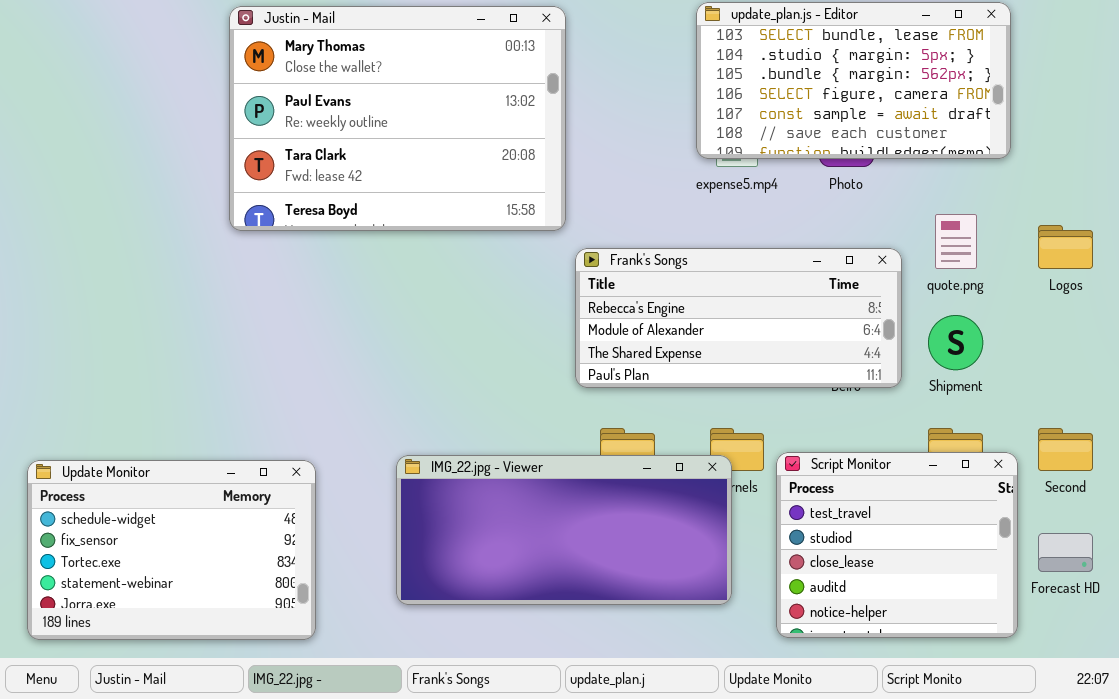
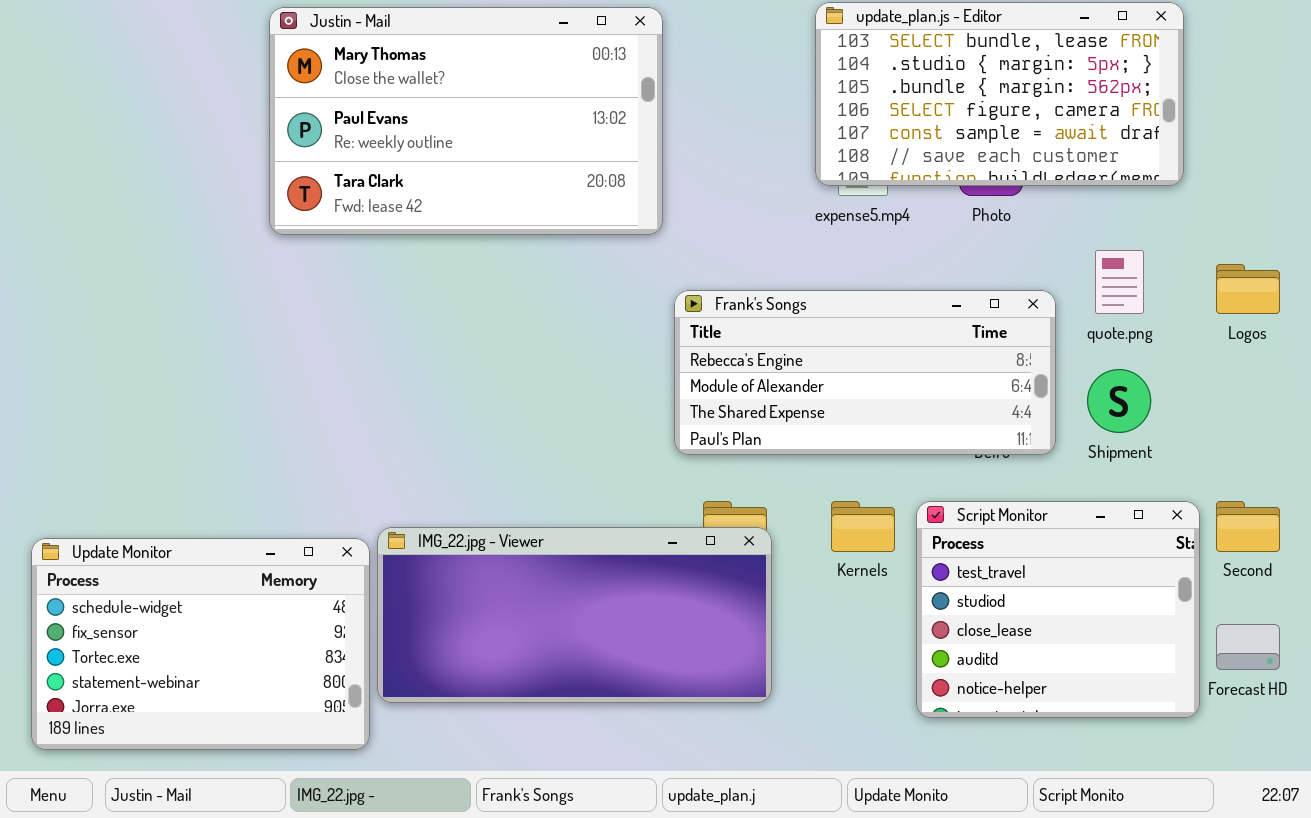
Justin - Mail: [229,6,566,231] -> [269,7,663,235], resized
Script Monitor: [776,452,1018,638] -> [916,501,1200,718], moved
IMG_22.jpg - Viewer: [396,455,732,605] -> [377,527,772,703], moved

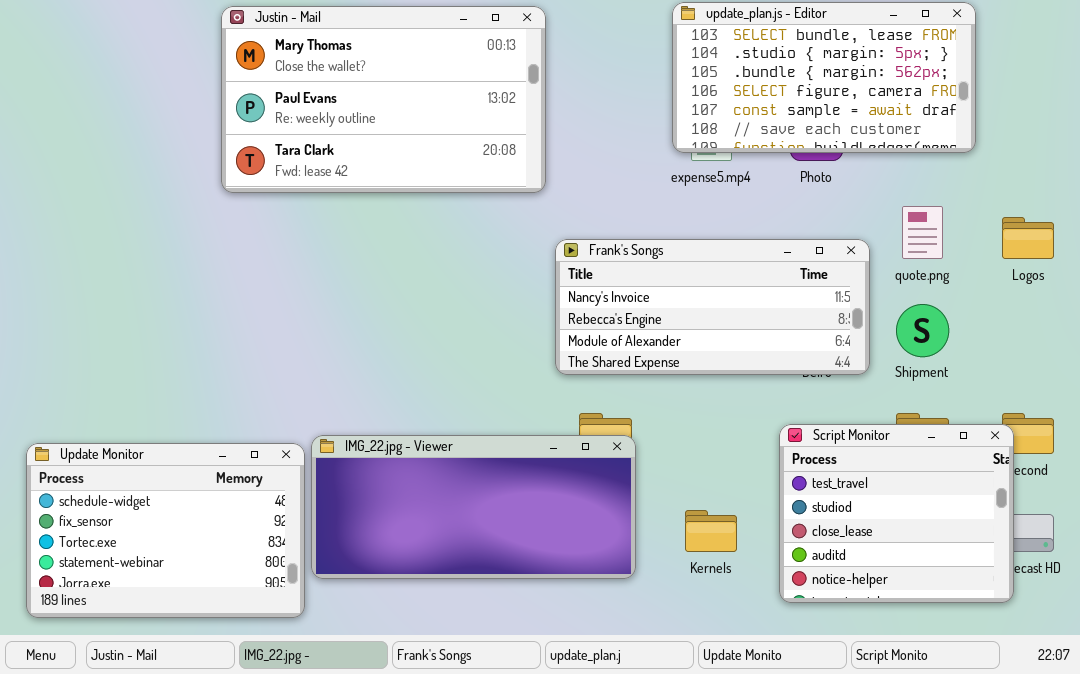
Frank's Songs: [674,290,1056,455] -> [555,239,870,375], scrolled up 1 row
Kernels: [831,501,895,552] -> [685,510,737,552], moved
Script Monitor: [916,501,1200,718] -> [779,424,1014,603], moved

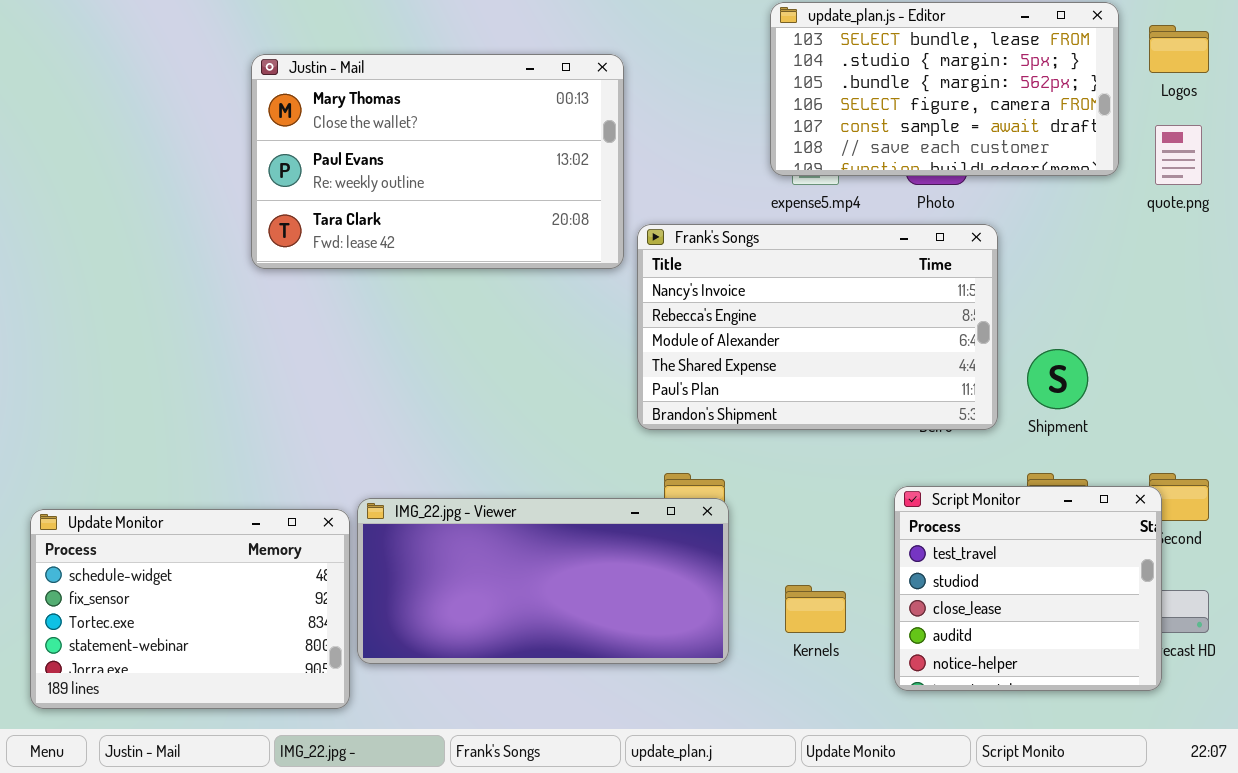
Justin - Mail: [221,6,546,193] -> [251,54,624,269], moved
quote.png: [902,206,943,259] -> [1155,125,1202,185], moved
Logos: [1002,217,1054,259] -> [1149,25,1209,73], moved
Frank's Songs: [555,239,870,375] -> [637,224,998,430], resized

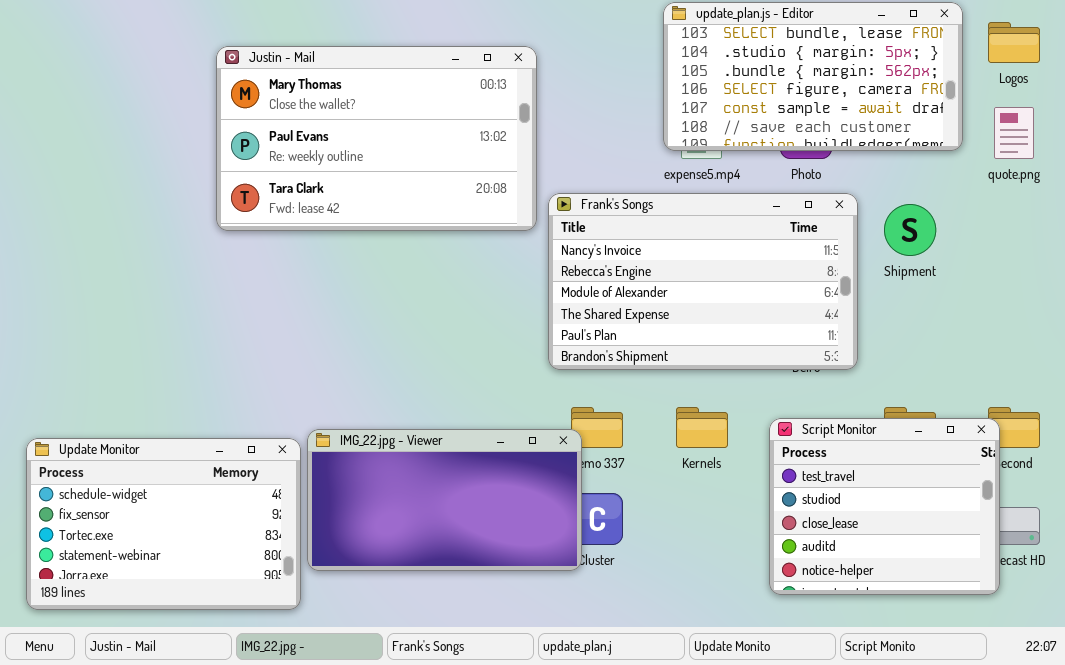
Shipment: [1027,349,1088,409] -> [884,204,936,256], moved
IMG_22.jpg - Viewer: [357,498,729,664] -> [307,429,582,571], resized
Kernels: [785,585,846,633] -> [676,407,728,448], moved

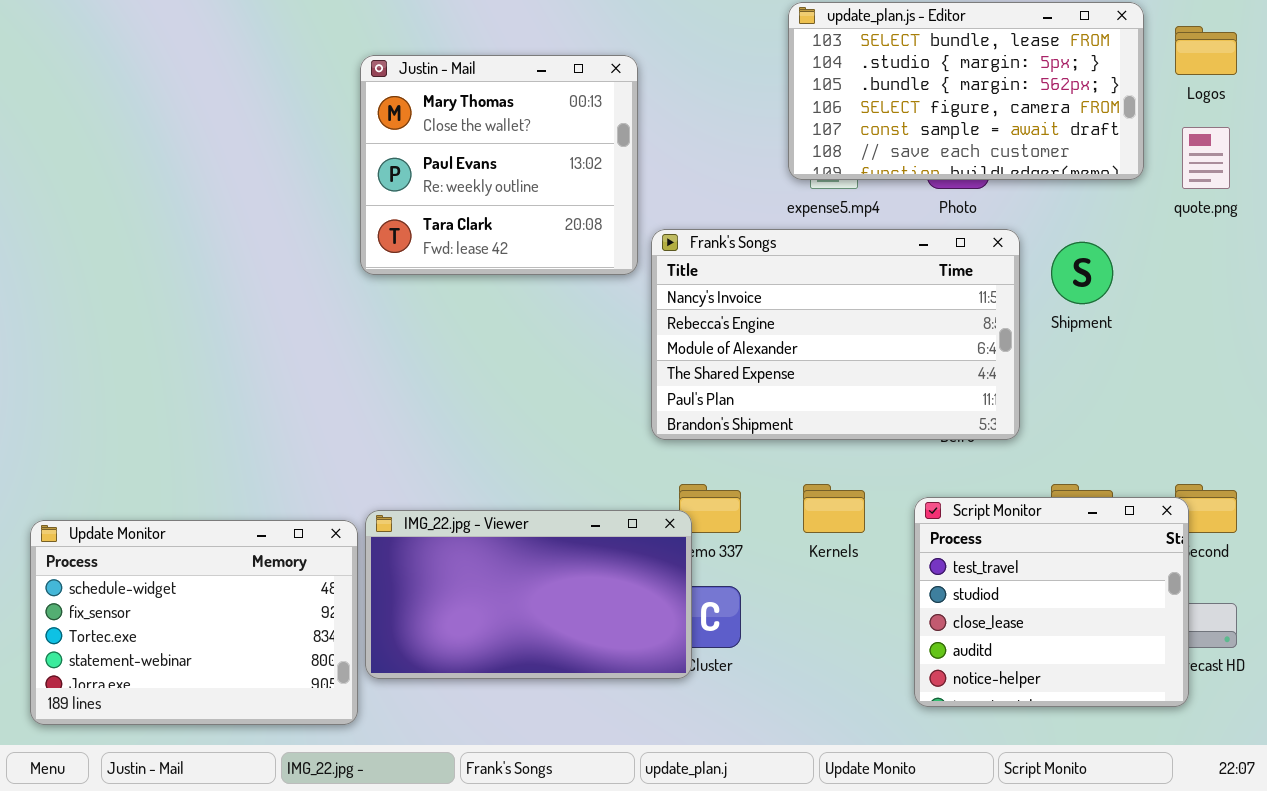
Justin - Mail: [216,46,537,231] -> [360,55,638,275], resized

